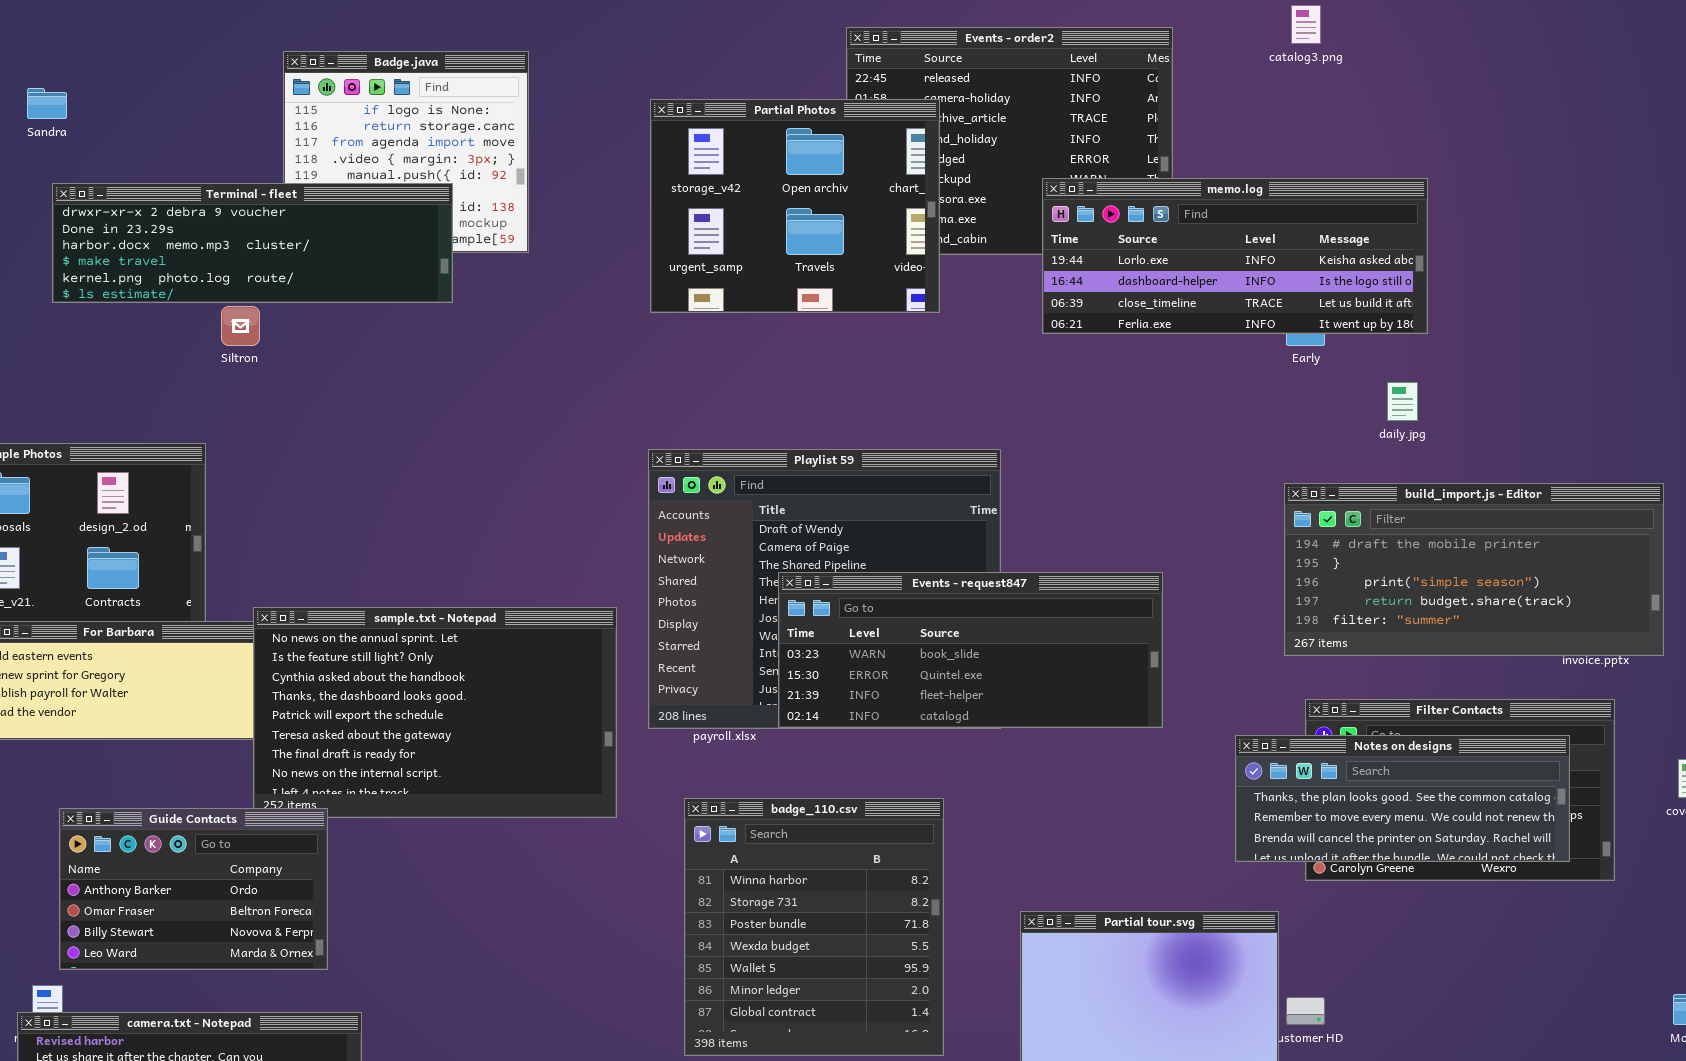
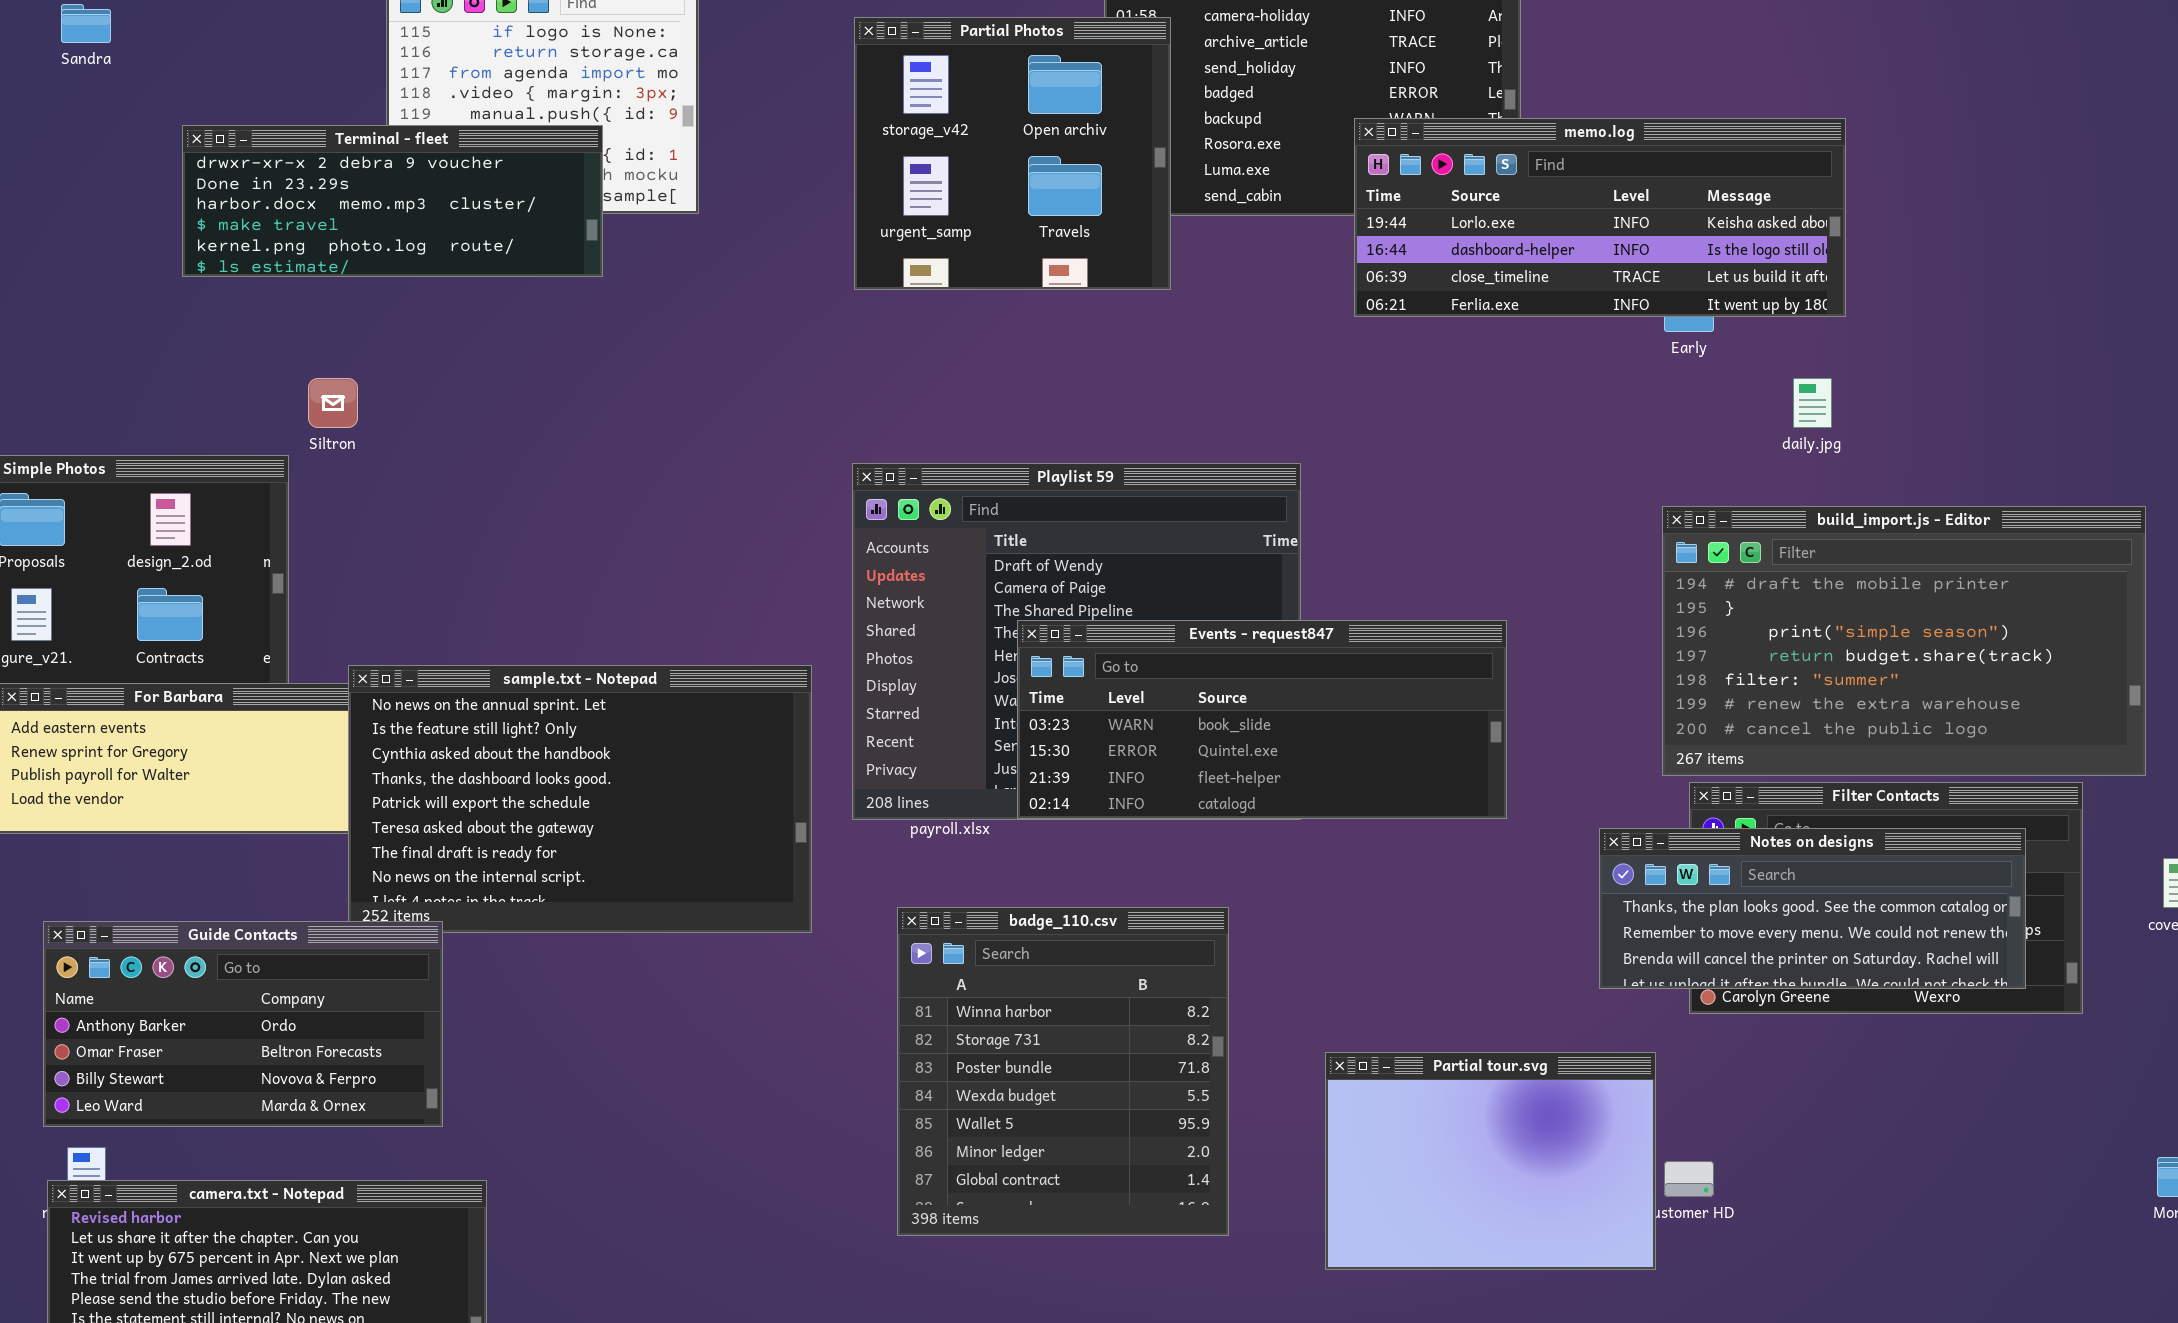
Partial Photos: [650,99,940,313] -> [854,17,1171,290], resized
Terminal - fleet: [52,183,453,303] -> [182,125,603,277], resized
Siltron: [221,306,260,346] -> [308,378,358,428], moved
build_import.js - Editor: [1284,483,1664,656] -> [1662,506,2146,776], resized
Guide Contacts: [59,808,328,970] -> [43,921,443,1127], resized

